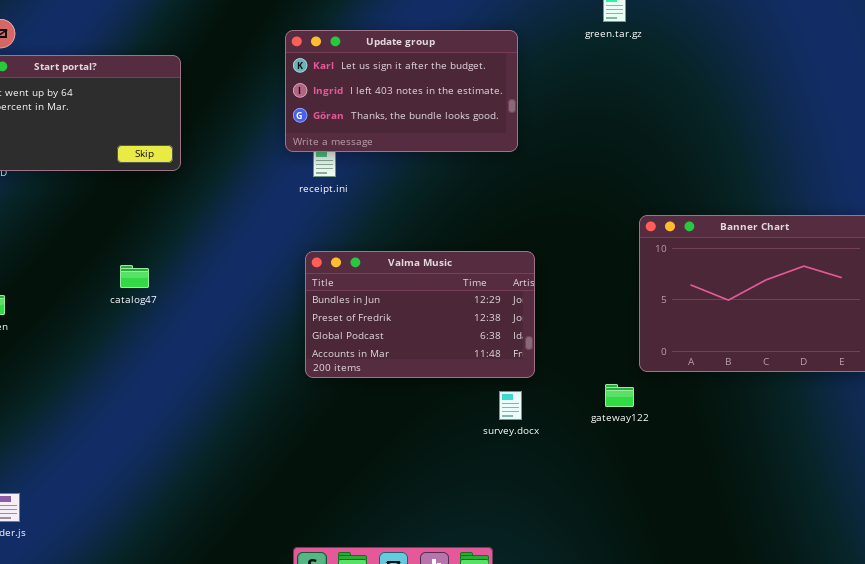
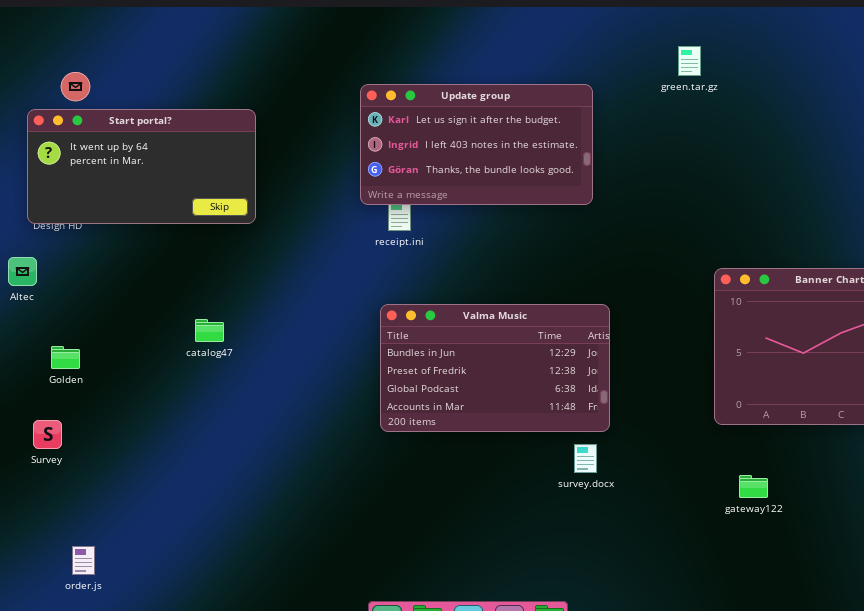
gateway122: [605,384,634,407] -> [739,475,768,498], moved

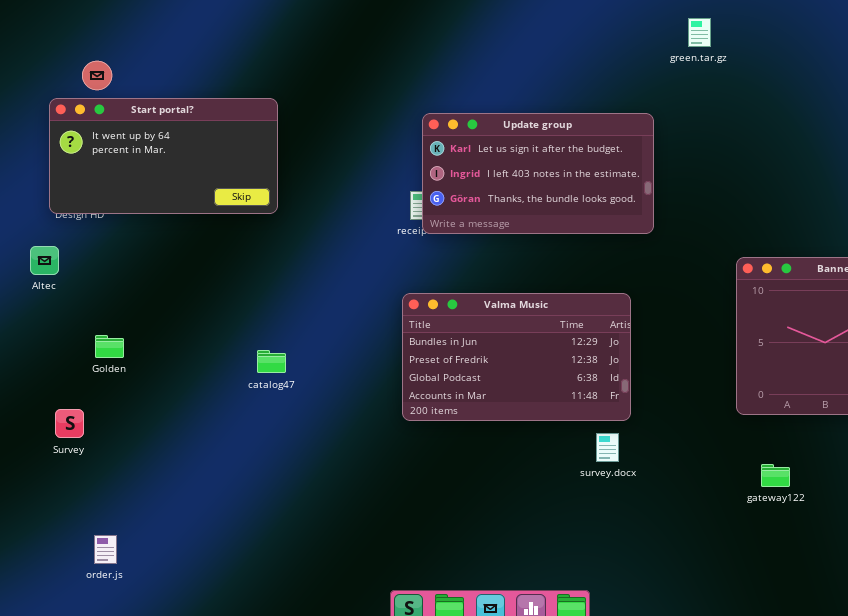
green.tar.gz: [678,46,701,76] -> [688,18,711,47], moved
Update group: [360,84,593,205] -> [422,113,654,234], moved
catalog47: [195,319,224,342] -> [257,350,286,373], moved
Golden: [51,346,80,369] -> [95,335,124,358], moved

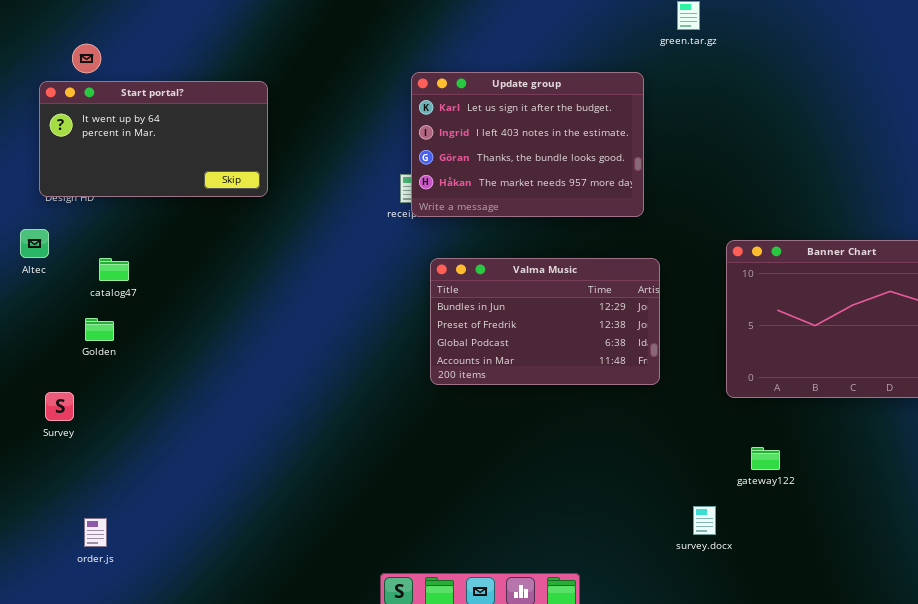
Update group: [422,113,654,234] -> [411,72,644,217], resized
Valma Music: [402,293,631,421] -> [430,258,660,385], moved
catalog47: [257,350,286,373] -> [99,258,129,281], moved
survey.docx: [596,433,619,462] -> [693,506,716,535], moved

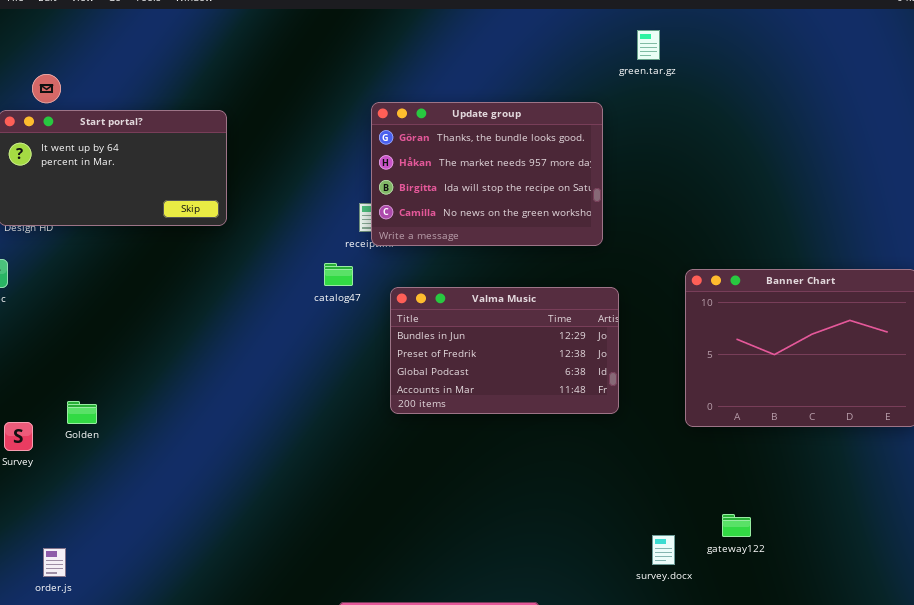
Update group: [411,72,644,217] -> [371,102,603,246], scrolled down 2 rows
catalog47: [99,258,129,281] -> [324,263,353,286], moved
Golden: [85,318,114,341] -> [67,401,97,424], moved
gateway122: [751,447,780,470] -> [722,514,751,537], moved

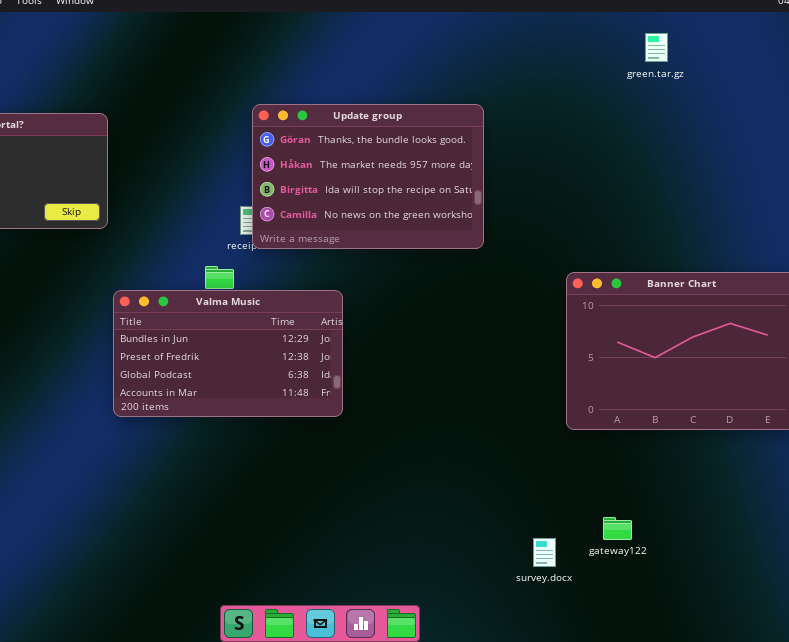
green.tar.gz: [637,30,660,60] -> [645,33,668,62], moved
Valma Music: [390,287,619,414] -> [113,290,343,417], moved

